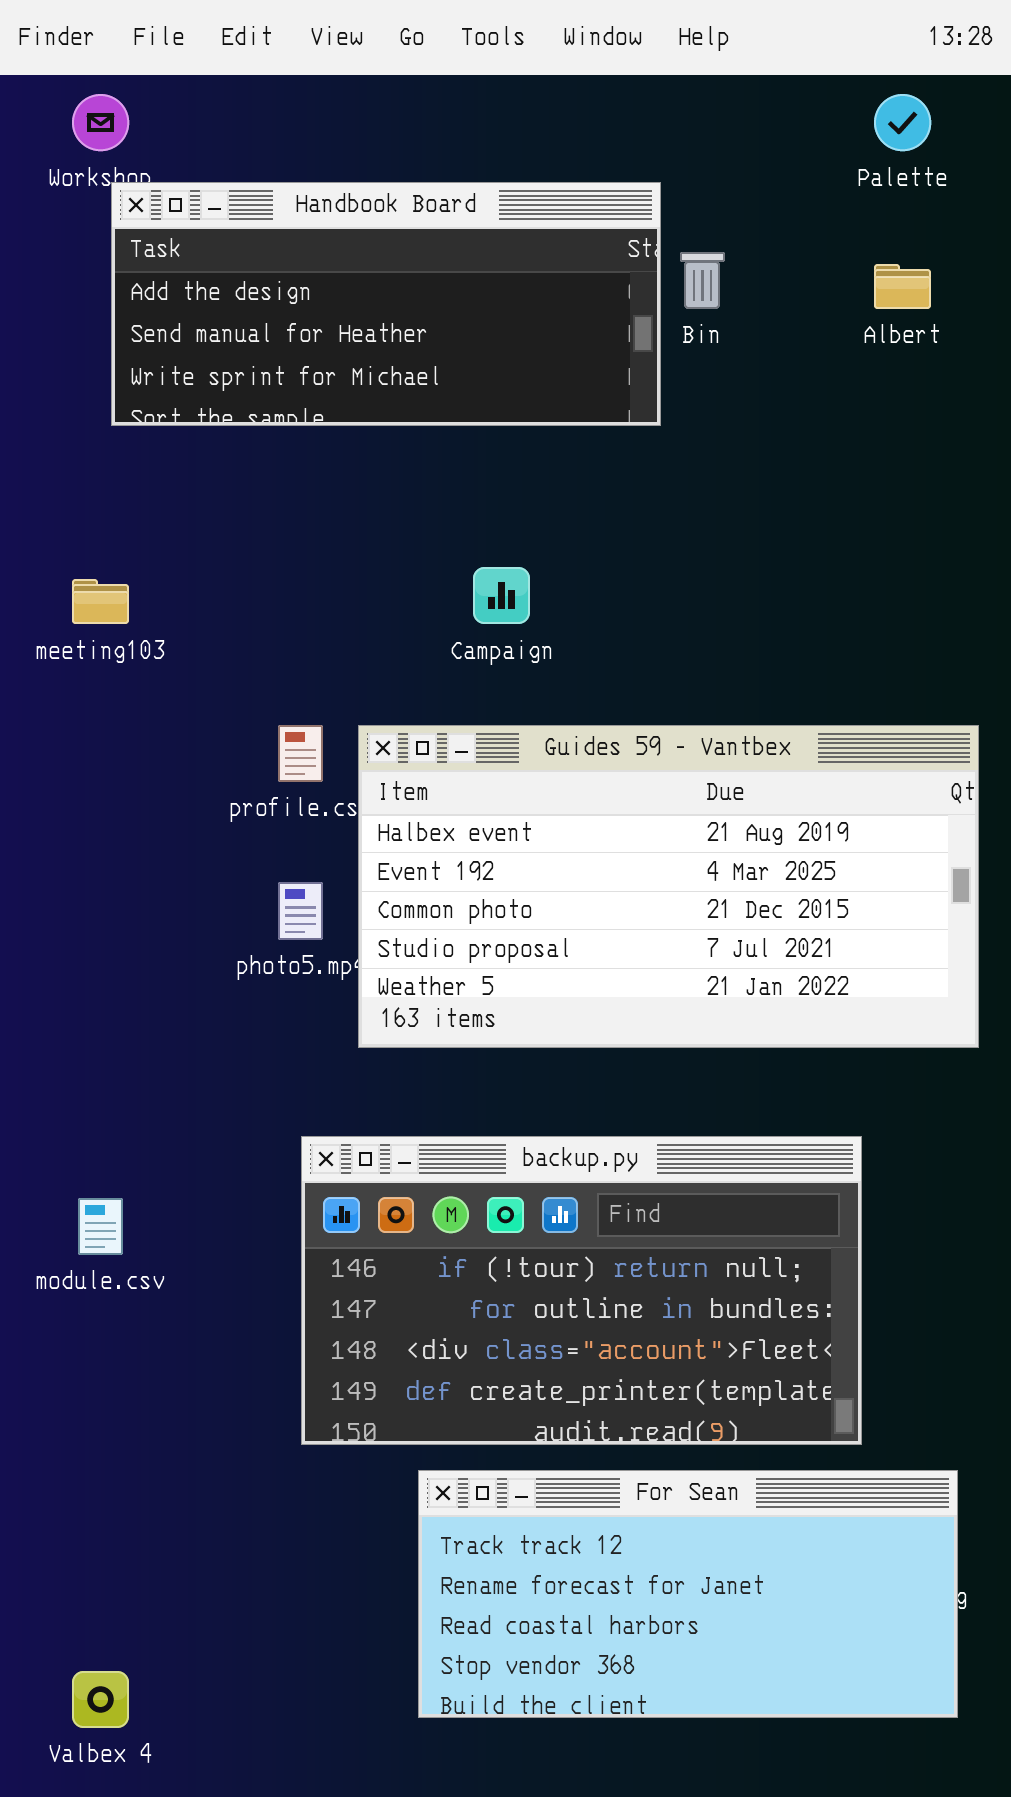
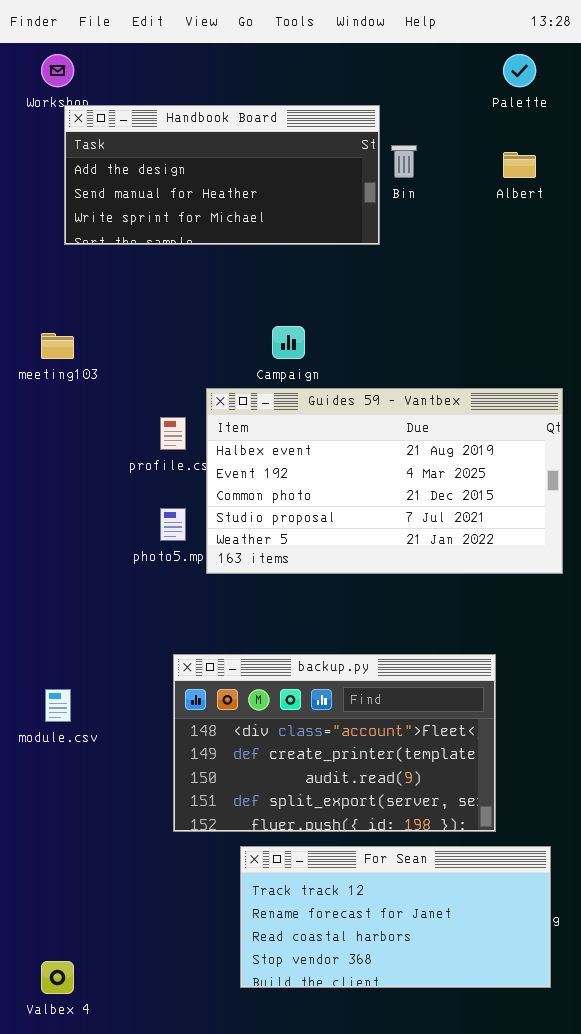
Guides 59 - Vantbex: [358,725,979,1048] -> [206,388,563,574], moved
backup.py: [301,1136,862,1445] -> [173,654,496,832], scrolled down 2 rows

